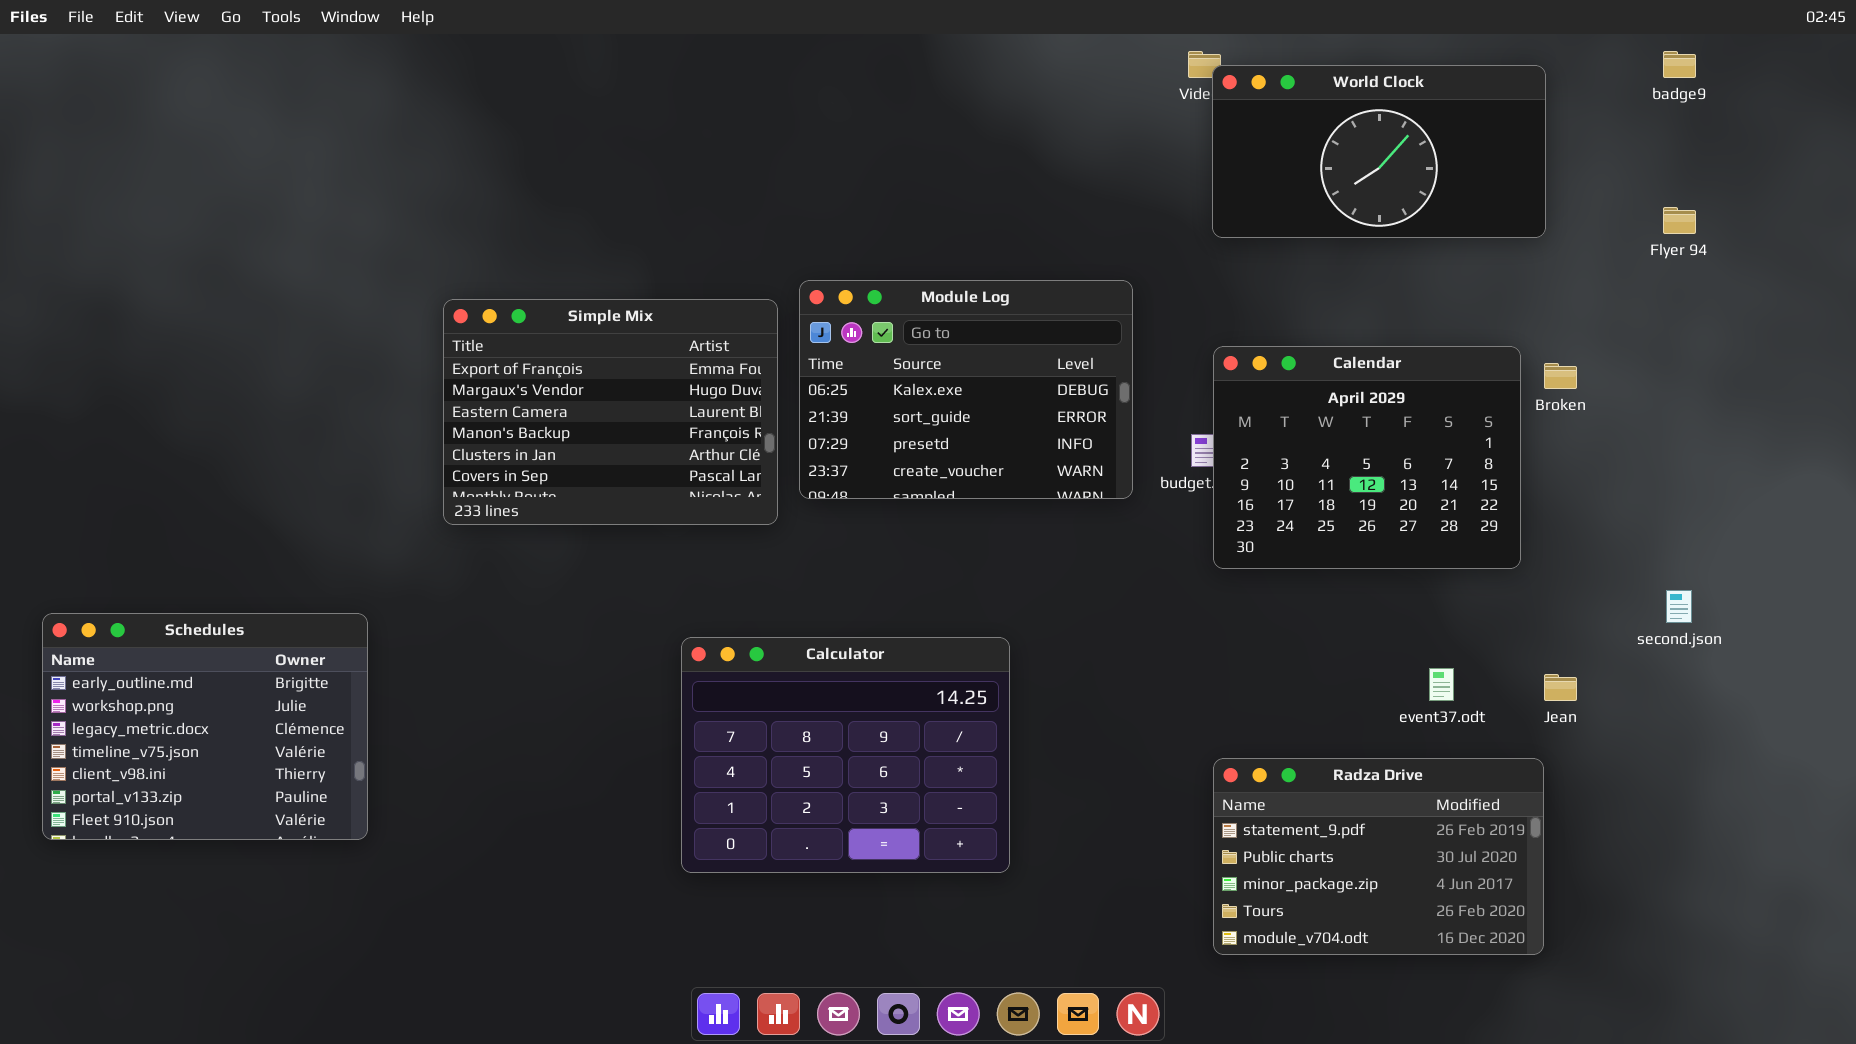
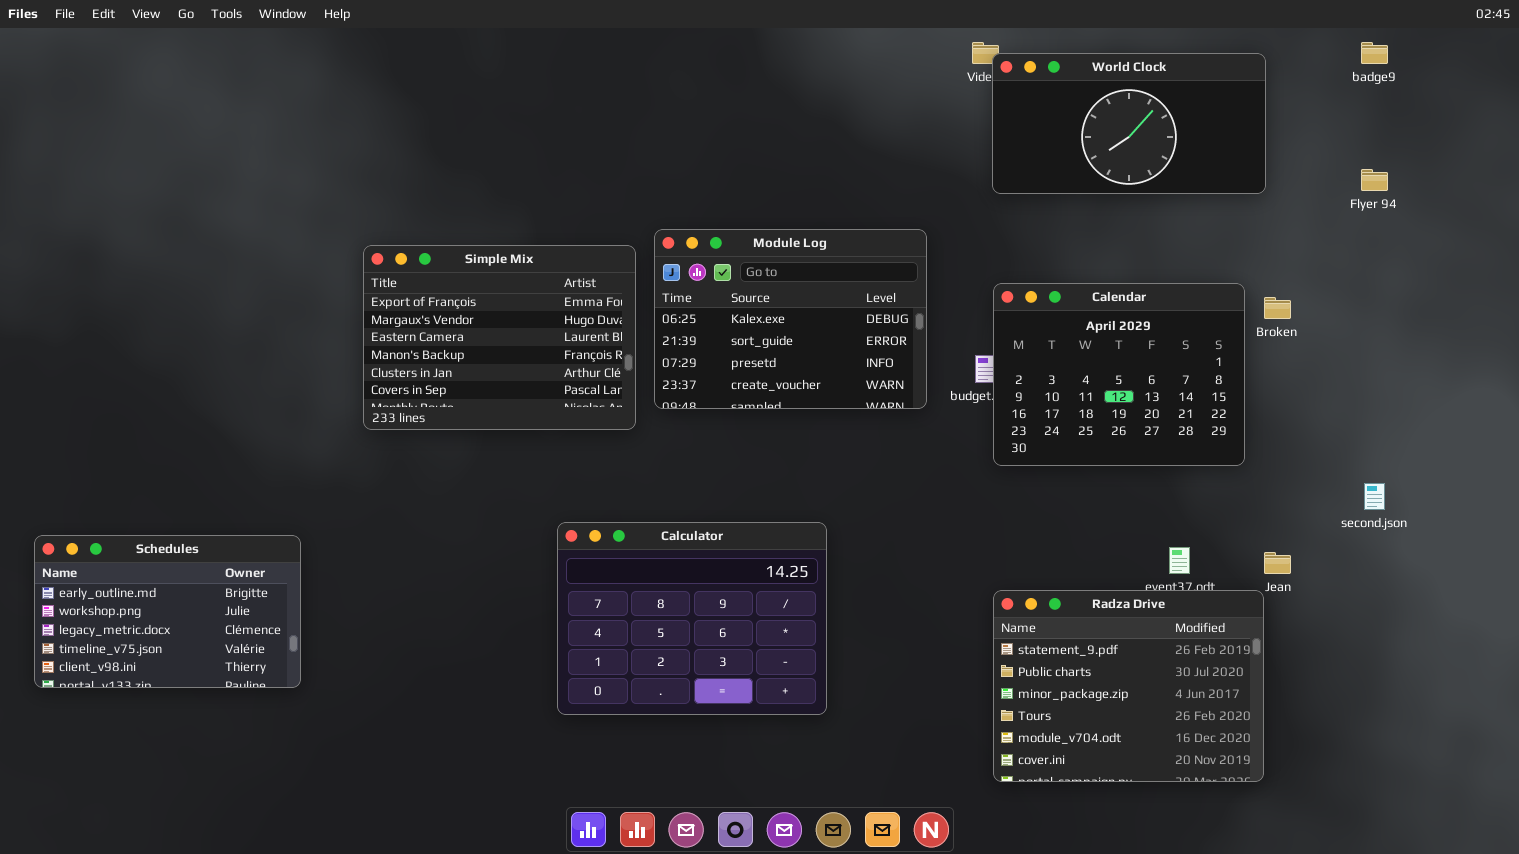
Schedules: [42,613,368,840] -> [34,535,301,688], resized
Radza Drive: [1213,758,1544,955] -> [993,590,1264,782], resized

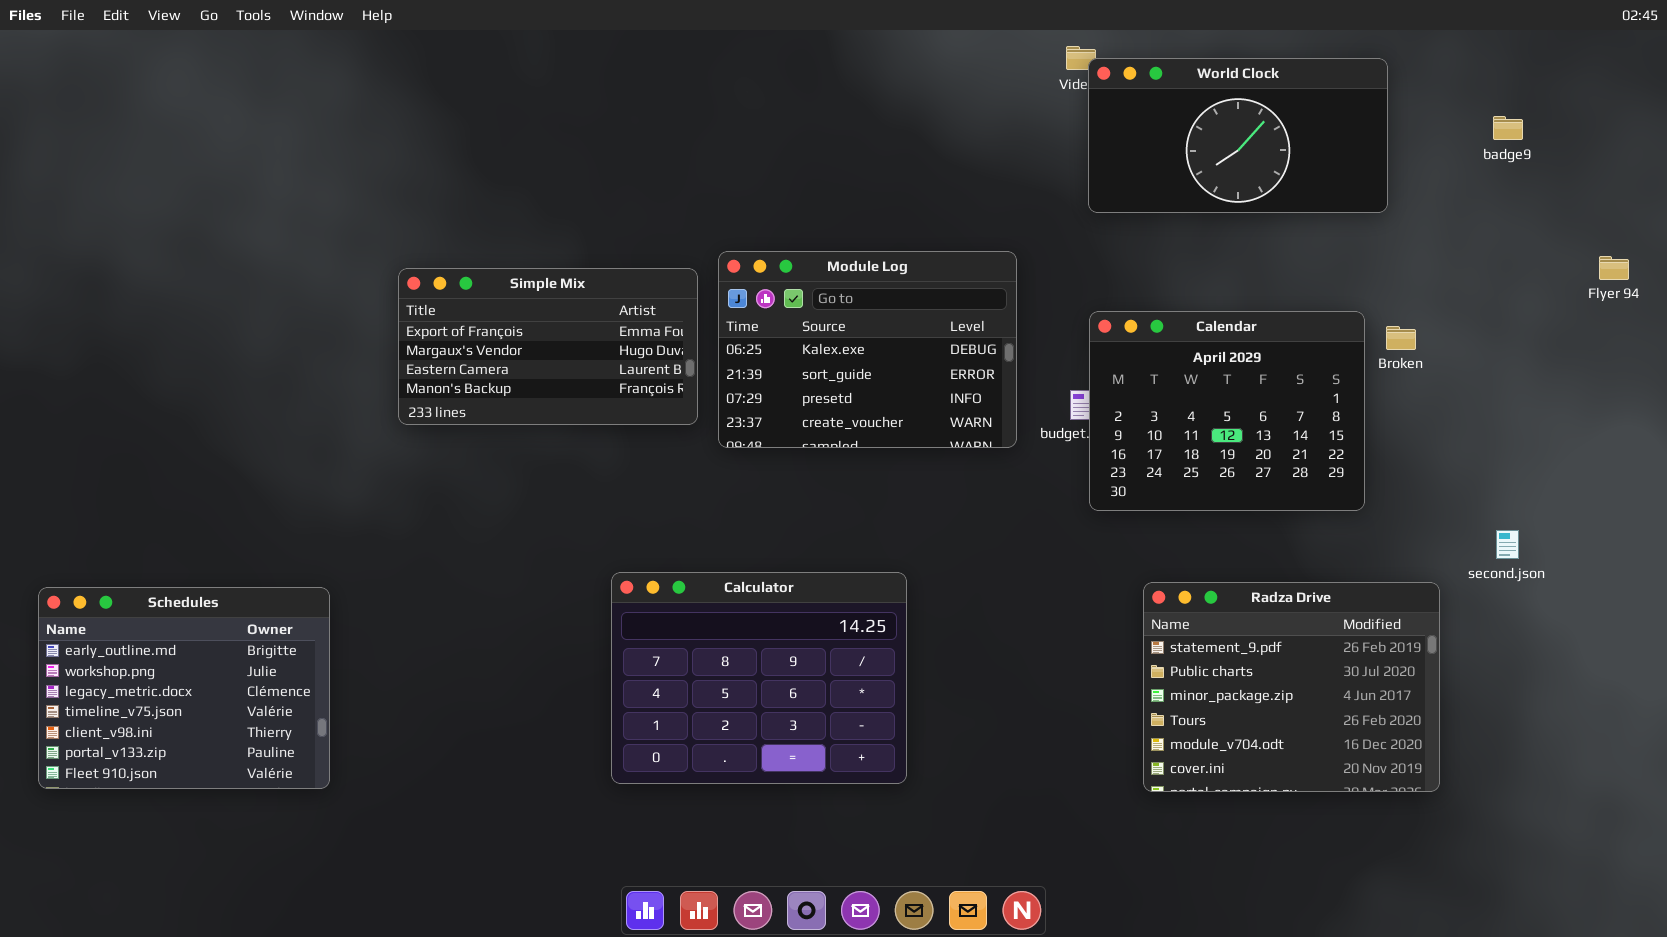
badge9: [1361,42,1388,64] -> [1493,116,1523,140], moved
Flyer 94: [1361,169,1388,191] -> [1599,256,1629,280], moved
Simple Mix: [363,245,636,430] -> [398,268,698,425], resized
Schedules: [34,535,301,688] -> [38,587,330,789], resized
Radza Drive: [993,590,1264,782] -> [1143,582,1440,792], moved

